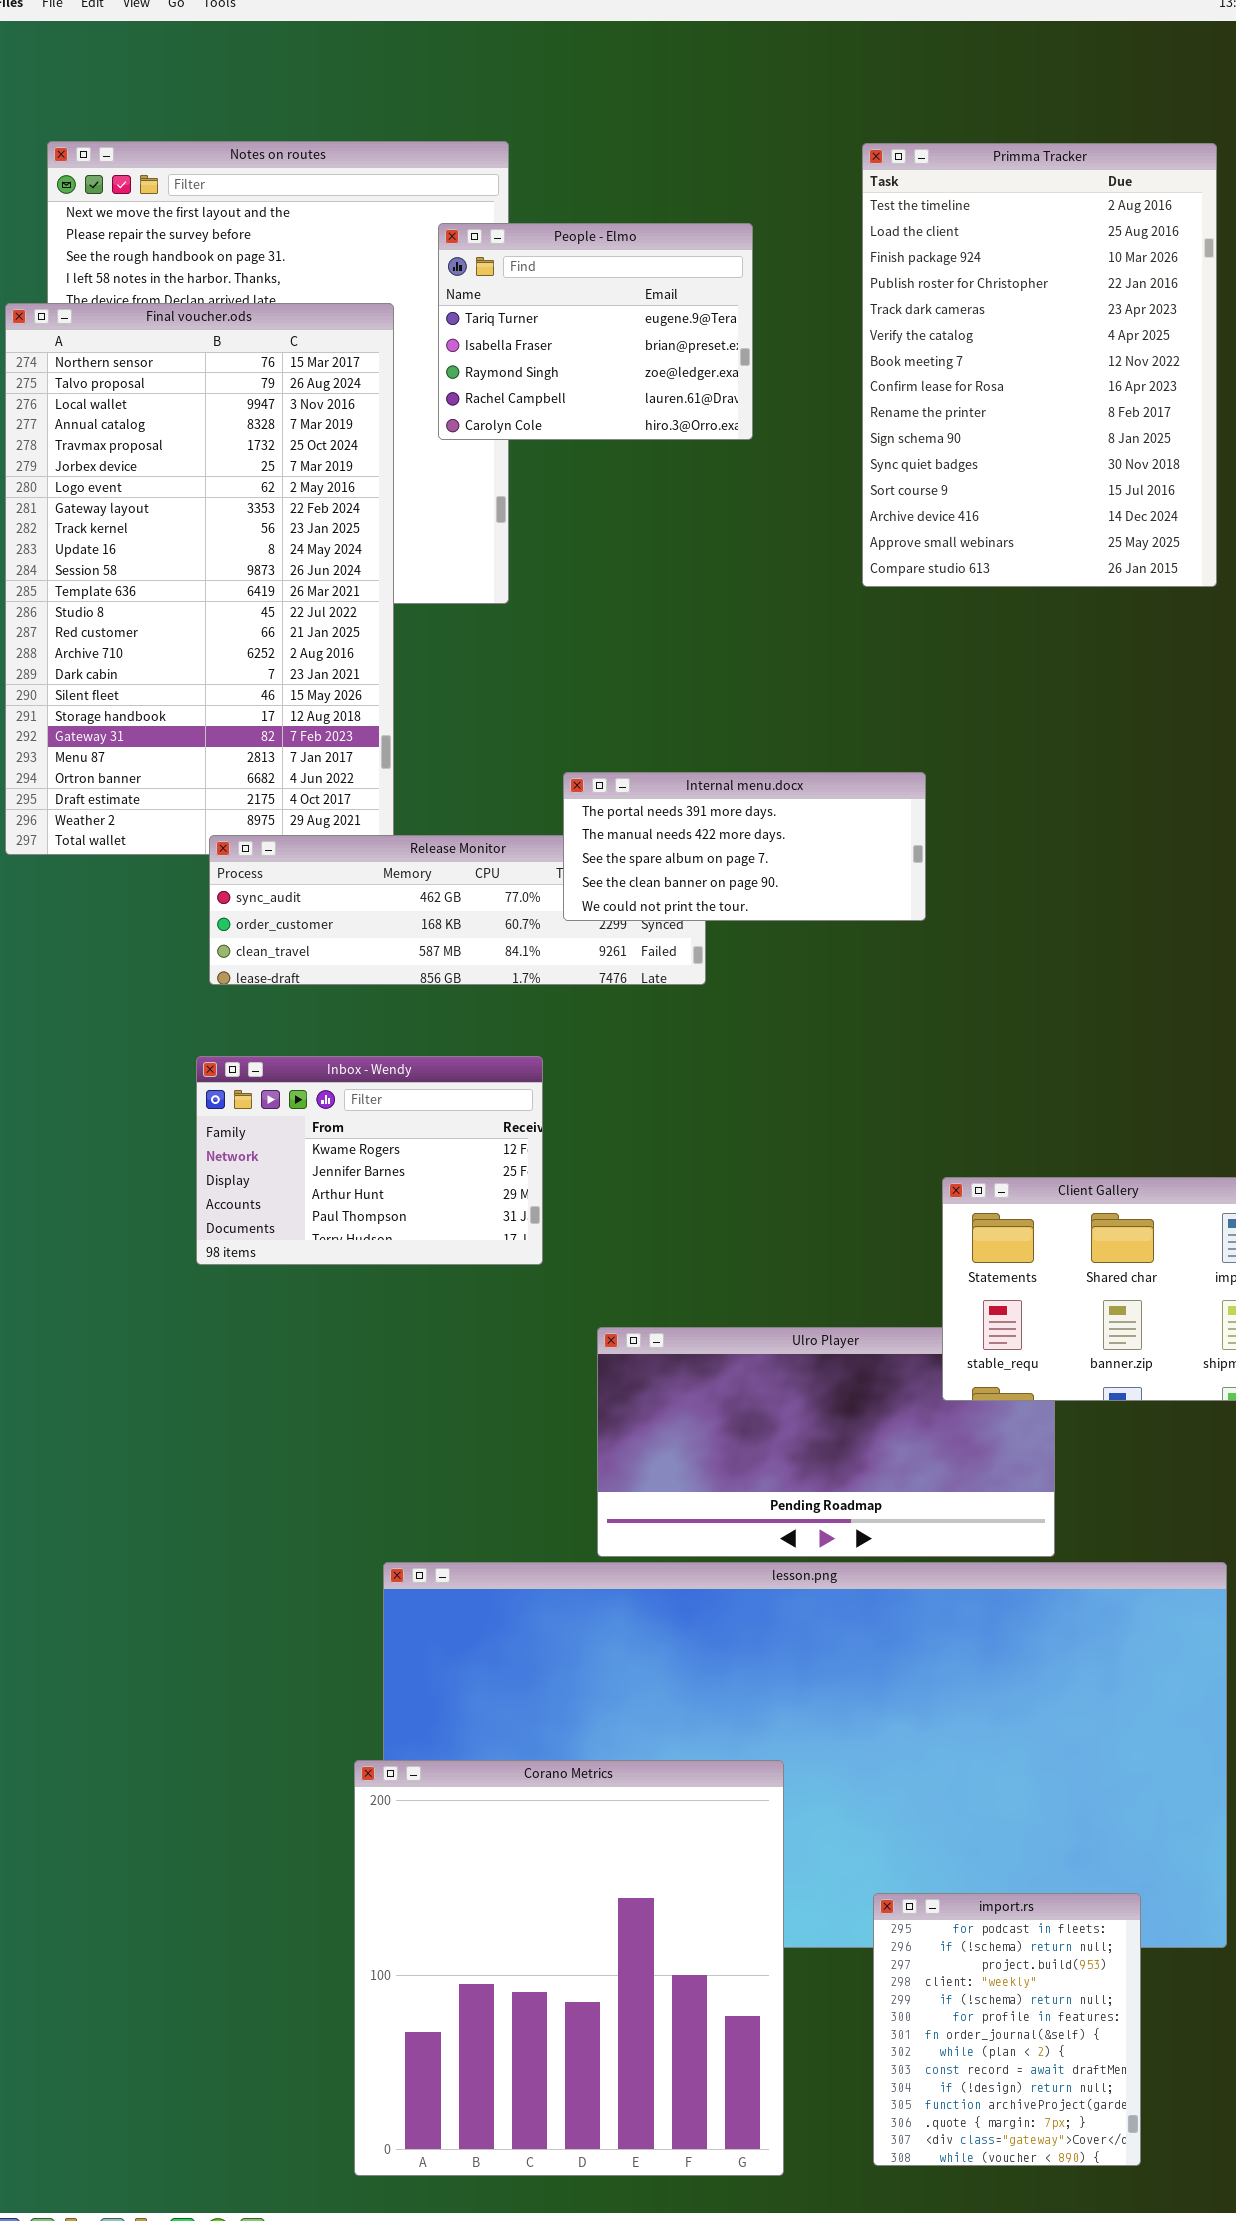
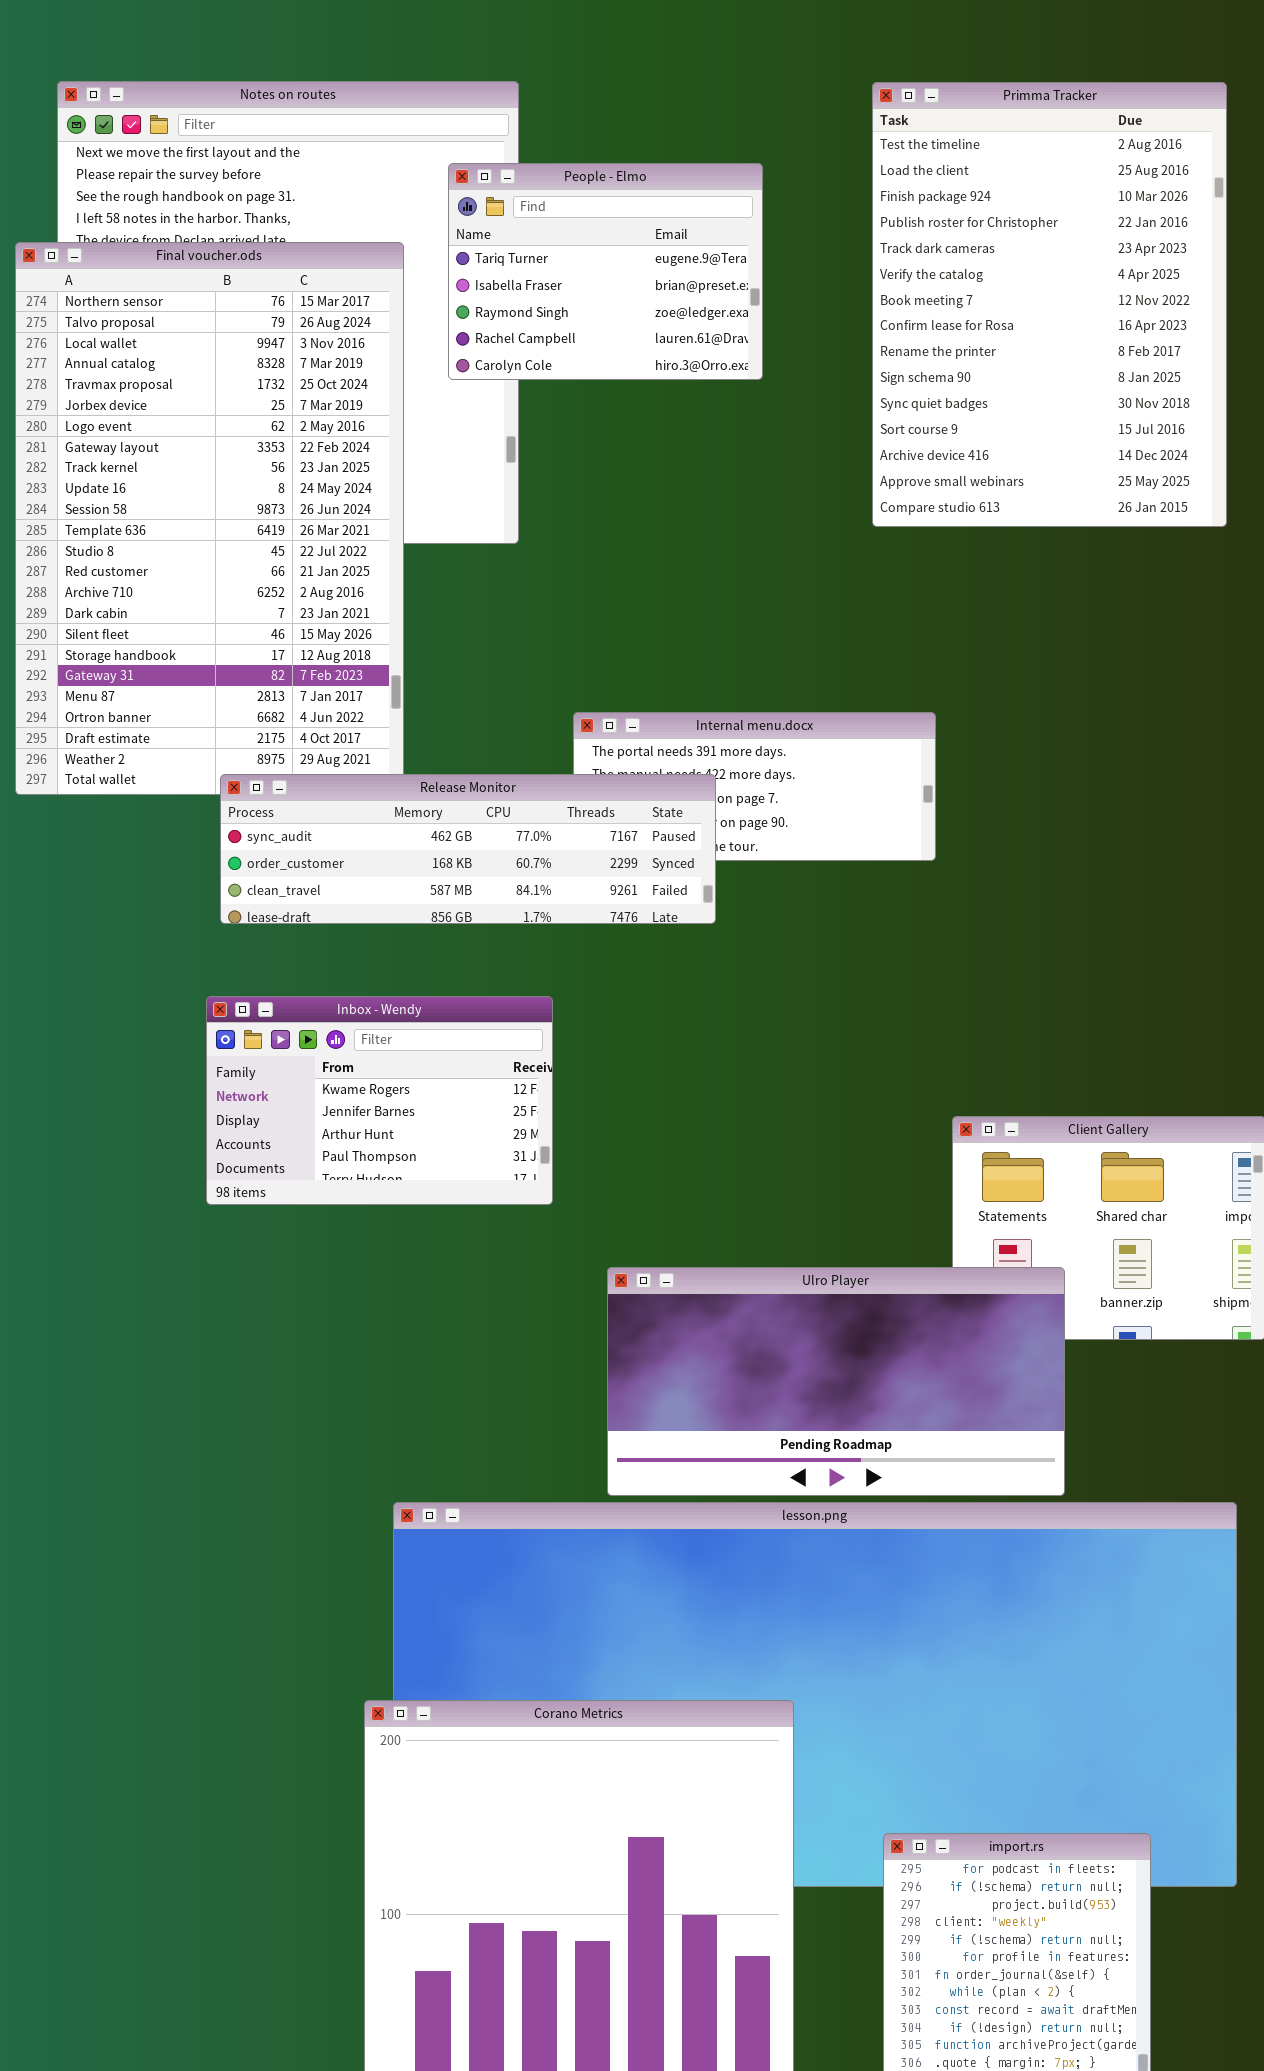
Release Monitor: [209,835,706,985] -> [220,774,716,924], raised
Ulro Player: [597,1327,1055,1557] -> [607,1267,1065,1496], raised

